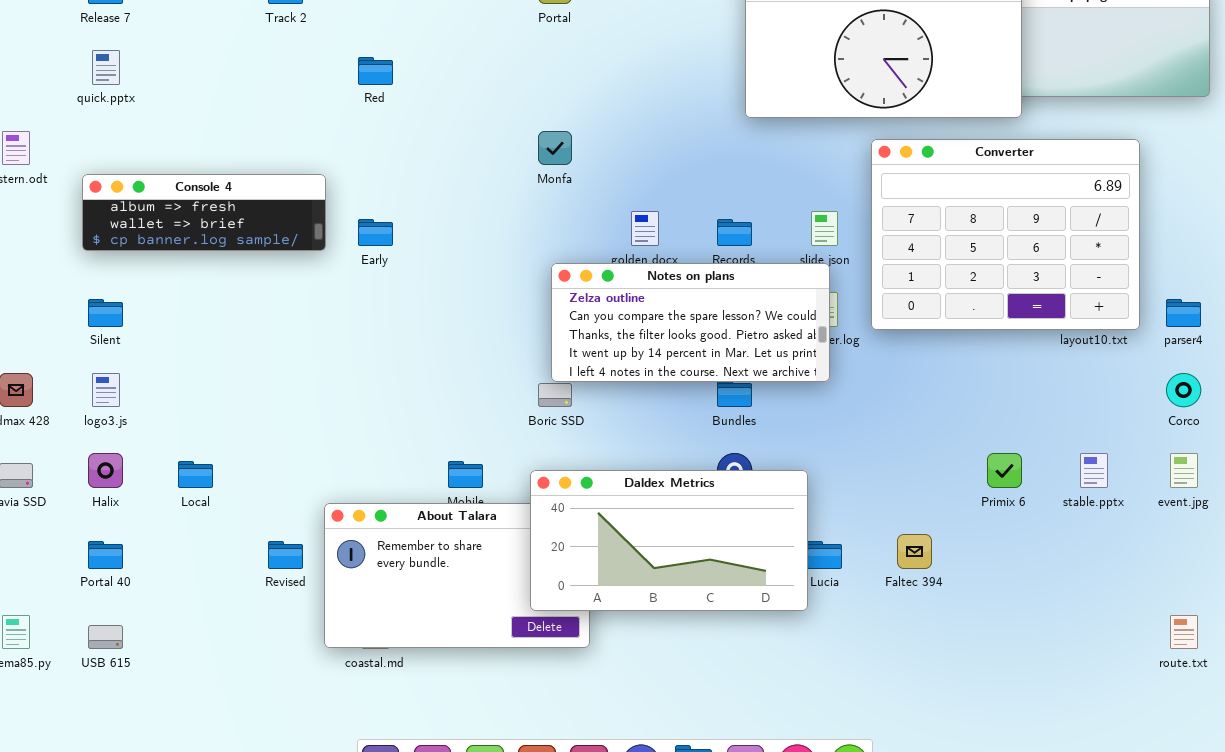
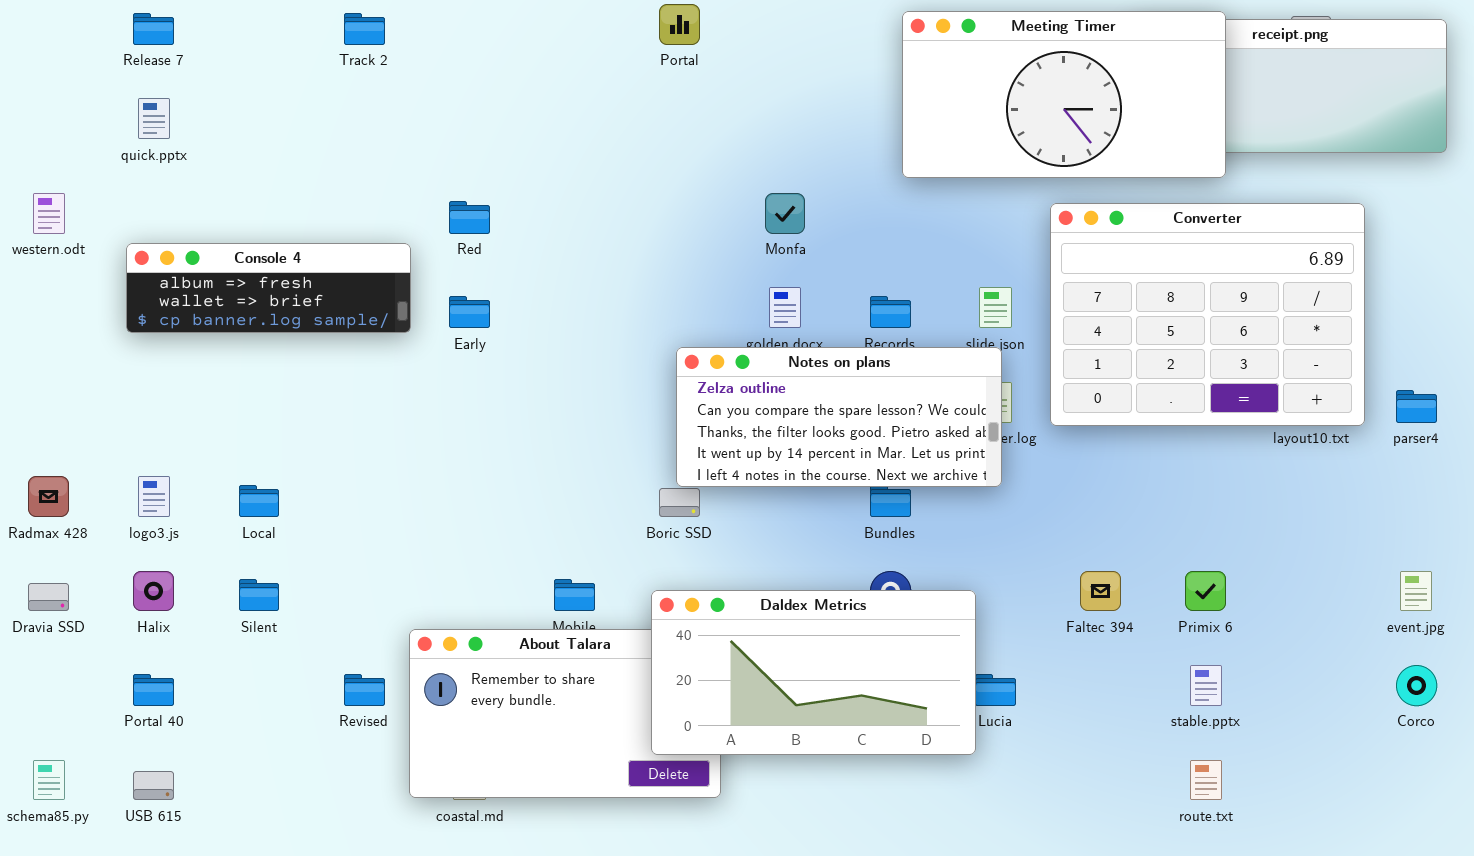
Red: [358,57,393,85] -> [449,201,490,234], moved
Monfa: [538,131,572,165] -> [765,193,805,234], moved
Silent: [88,299,123,327] -> [239,579,279,611], moved
Corco: [1166,373,1201,407] -> [1396,665,1437,706], moved
stable.pptx: [1080,453,1108,488] -> [1190,665,1222,706], moved
Local: [178,461,213,488] -> [239,485,279,517], moved
Faltec 394: [897,534,932,569] -> [1080,571,1121,611], moved
route.txt: [1170,615,1198,649] -> [1190,760,1222,800], moved

